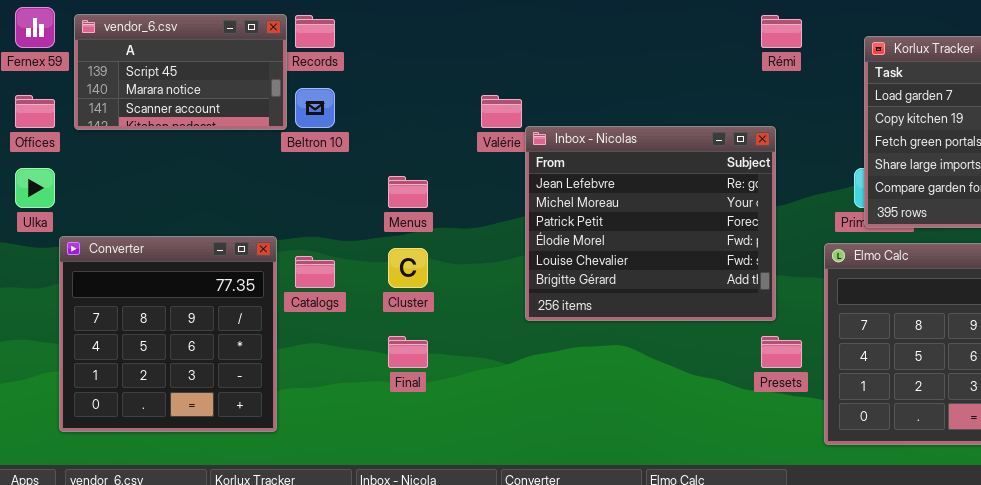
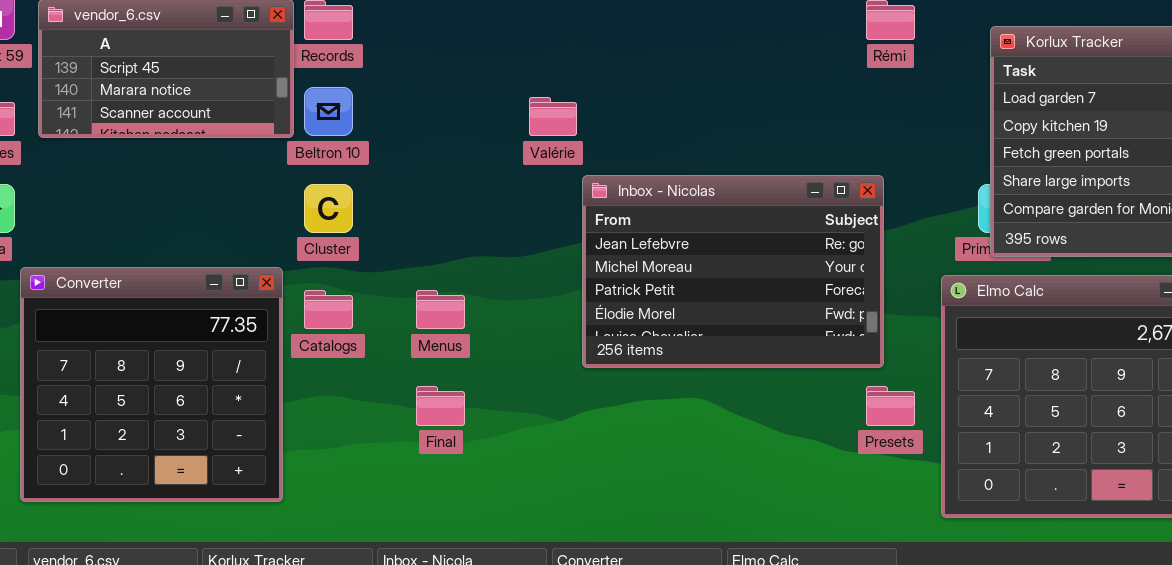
Inbox - Nicolas: [525,126,776,321] -> [582,175,884,368], resized
Menus: [388,176,428,208] -> [416,290,465,329], moved
Cluster: [388,248,428,288] -> [304,184,353,233], moved

